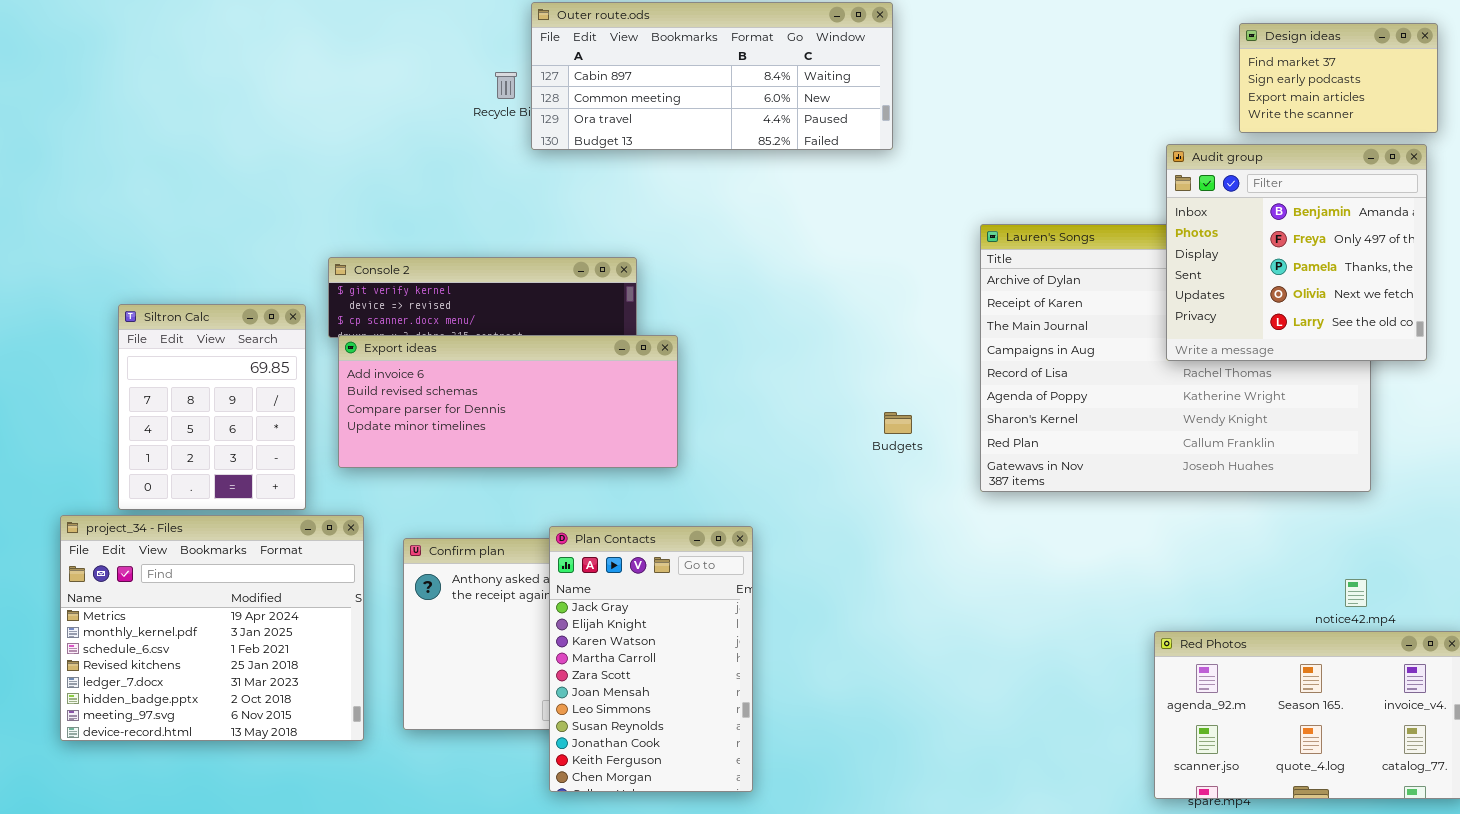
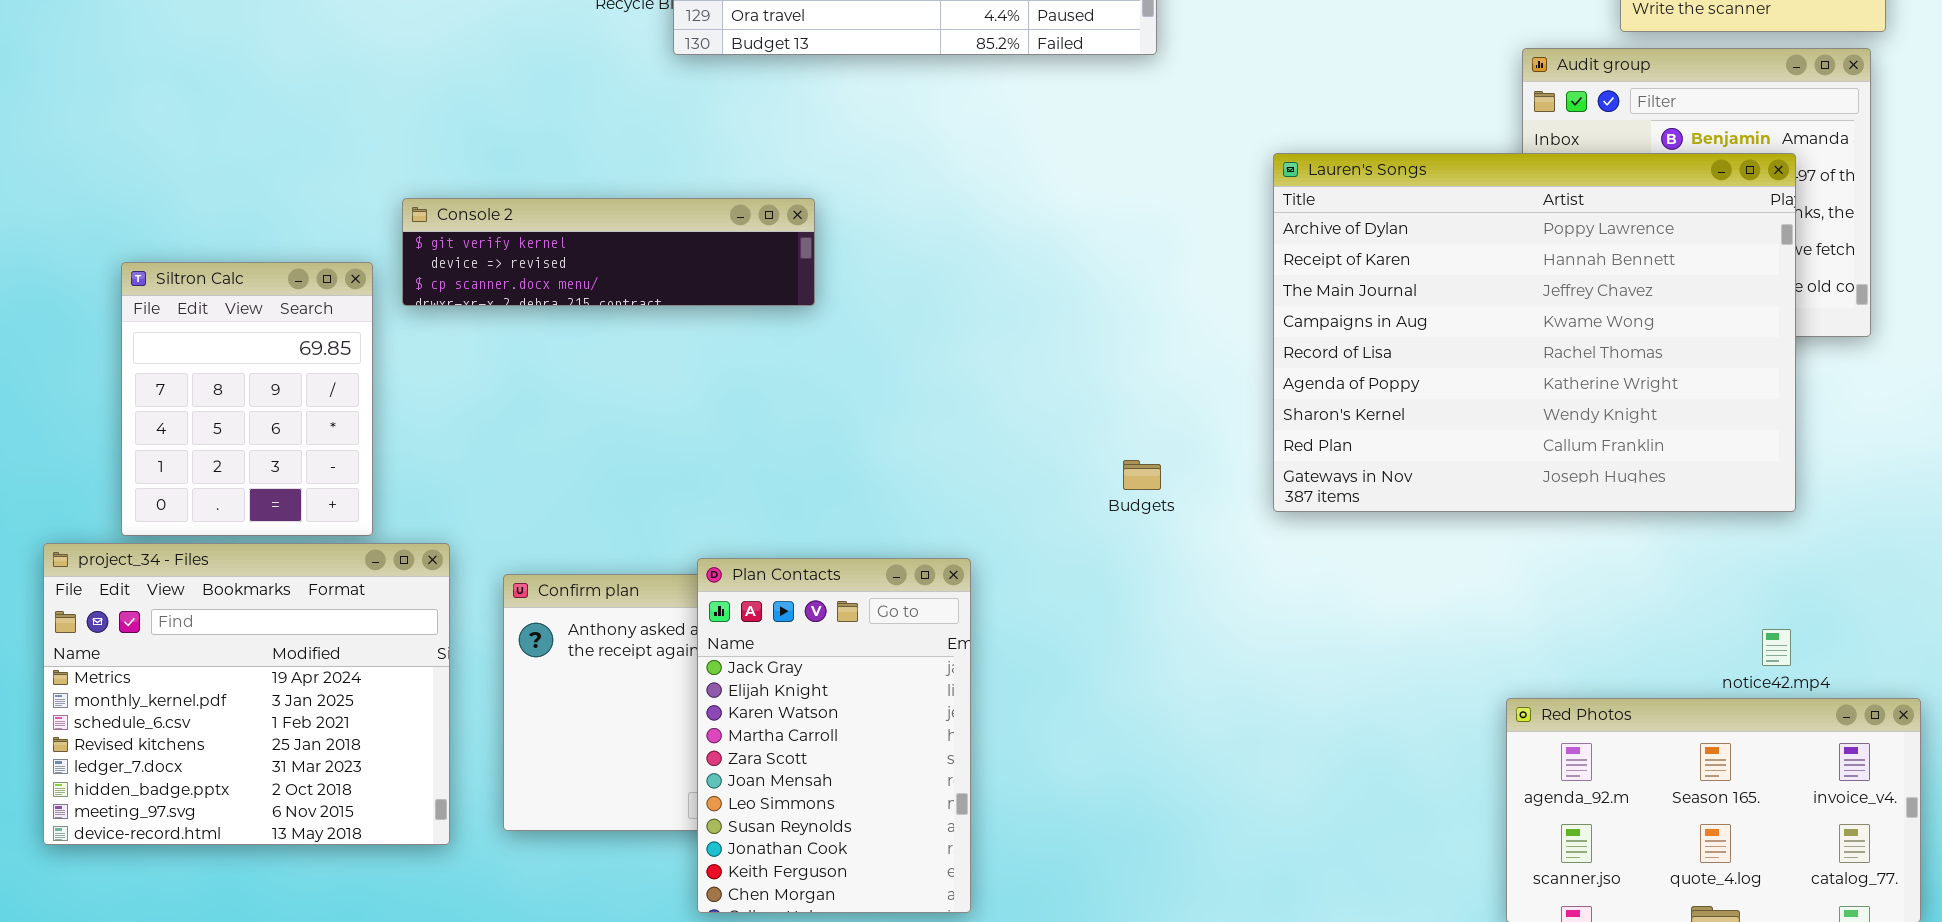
Lauren's Songs: [980,224,1371,492] -> [1273,153,1796,512], raised
Export ideas: [338,335,678,468] -> none, closed
Budgets: [884,412,912,434] -> [1123,460,1161,490], moved

